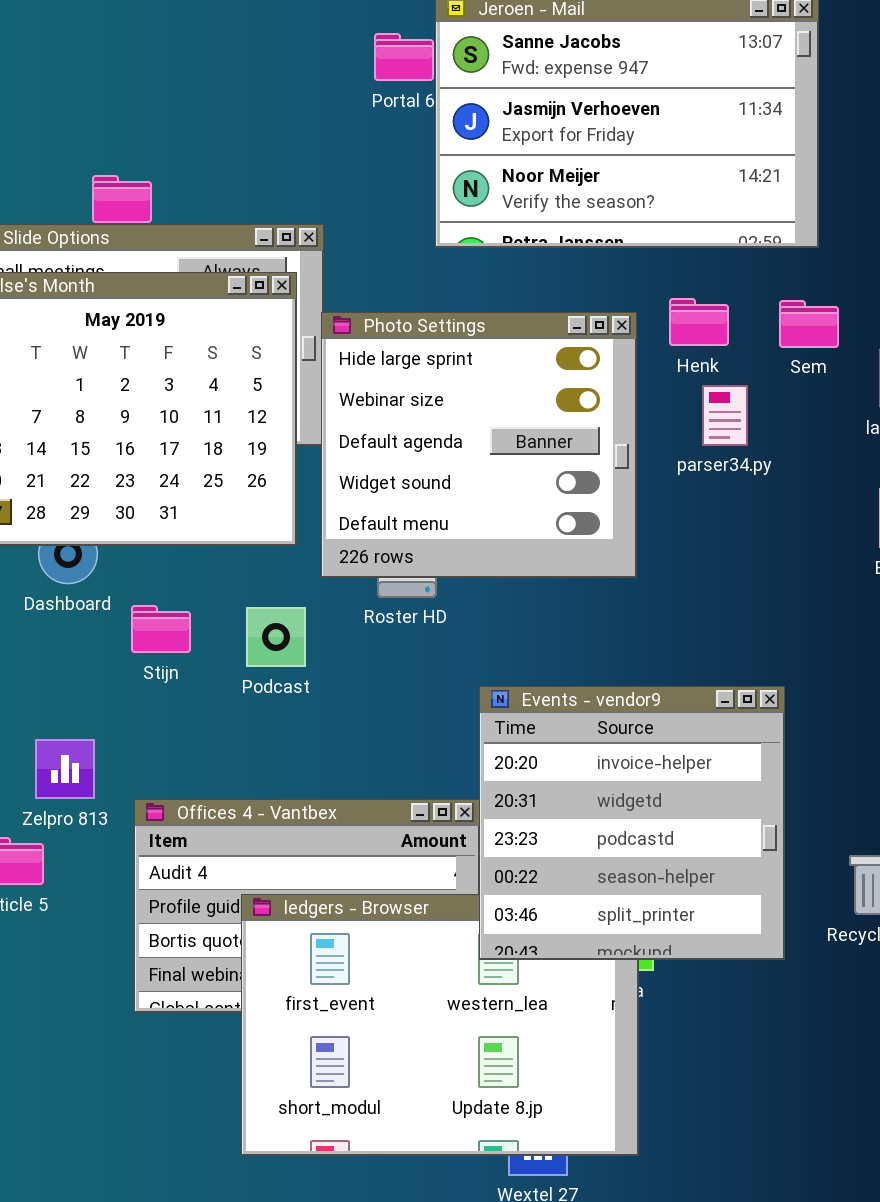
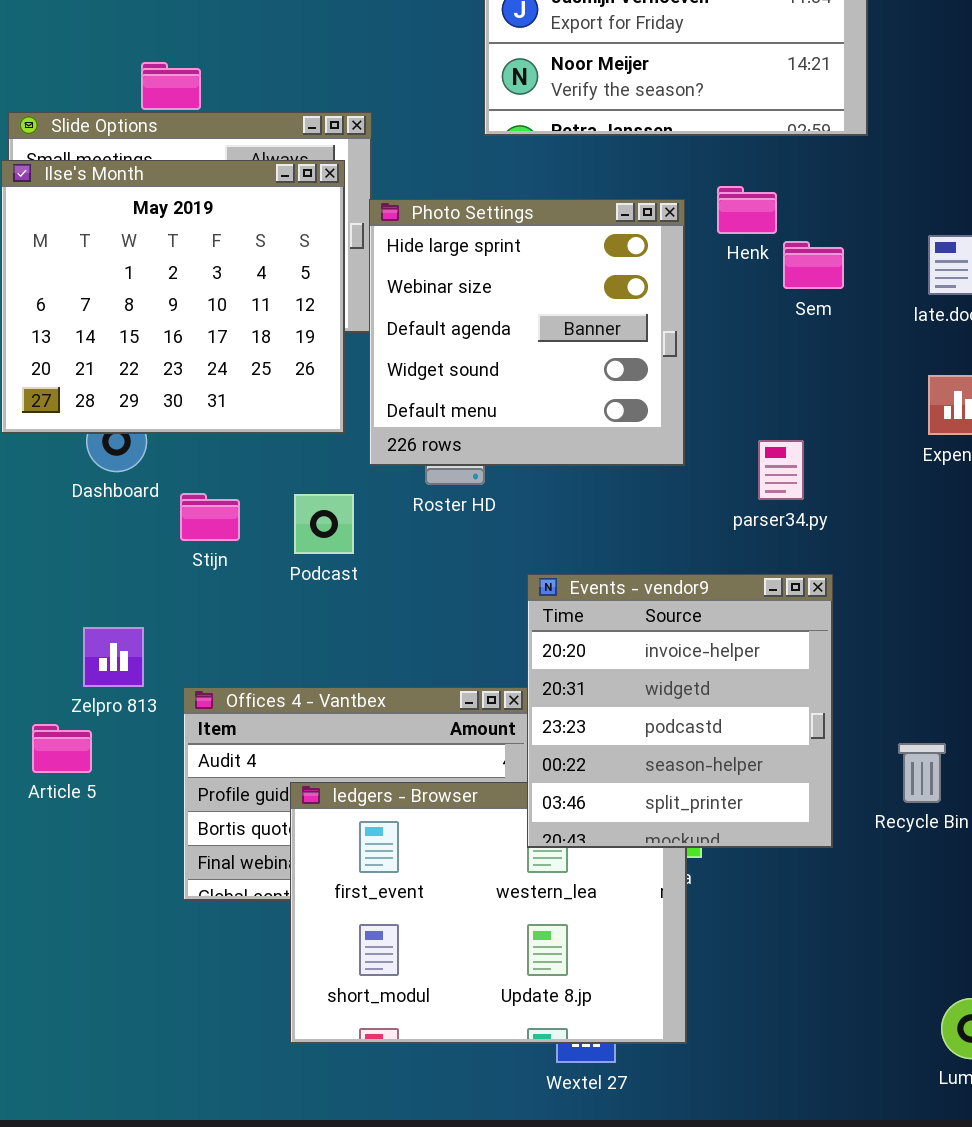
Sem: [779,300,839,348] -> [783,241,844,289], moved
parser34.py: [702,385,748,446] -> [758,440,804,500], moved

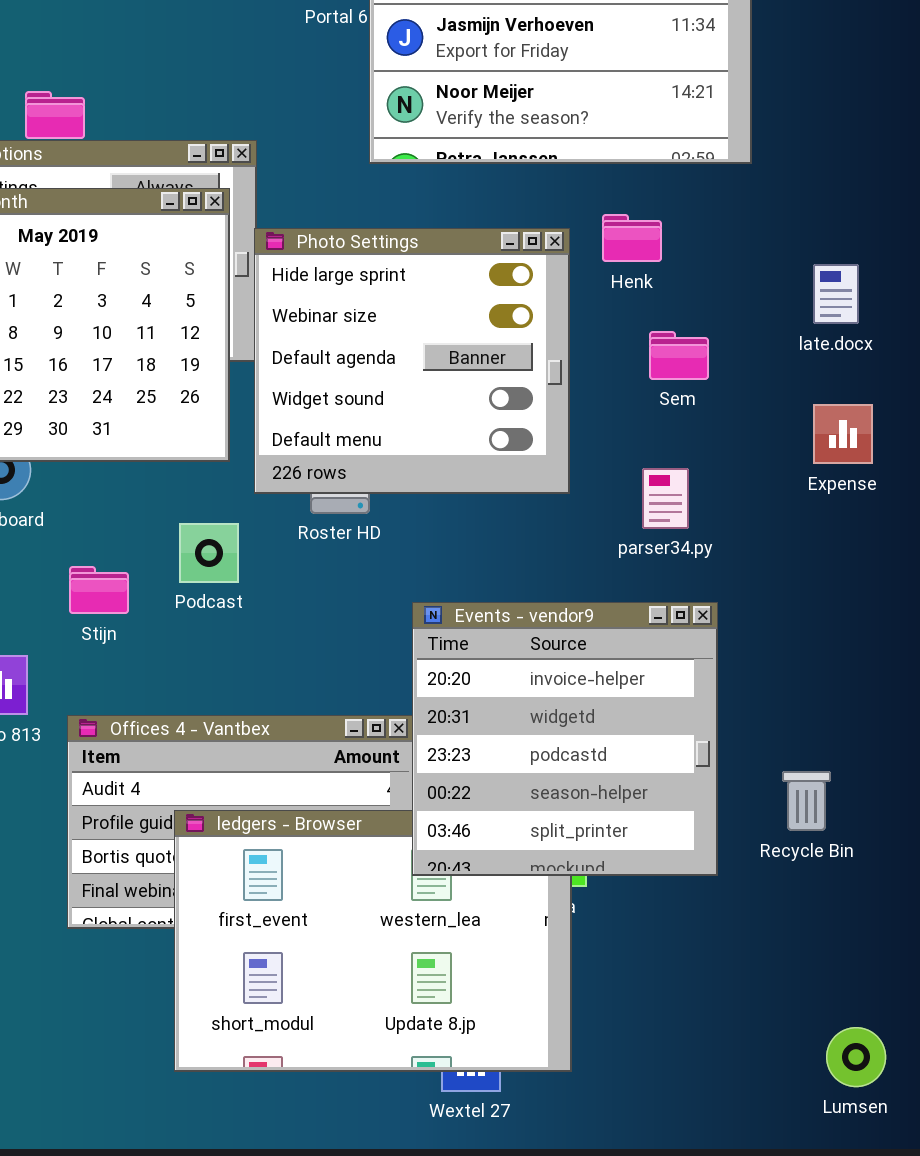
Sem: [783,241,844,289] -> [649,331,709,380], moved
Stijn: [180,493,240,541] -> [69,566,129,614], moved

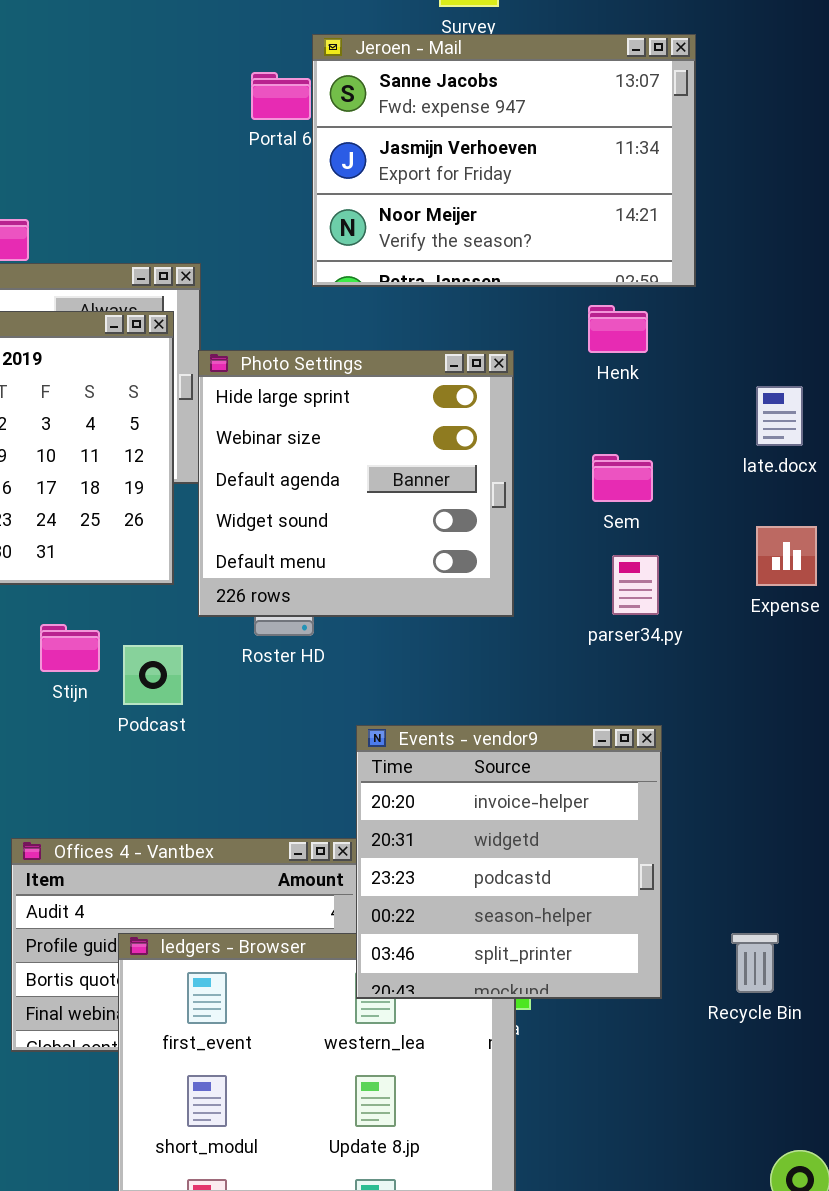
Henk: [602,214,662,262] -> [588,305,648,353], moved
parser34.py: [642,468,689,529] -> [612,555,659,615], moved
Stijn: [69,566,129,614] -> [40,624,100,672], moved
Recycle Bin: [782,771,831,831] -> [731,933,779,993], moved

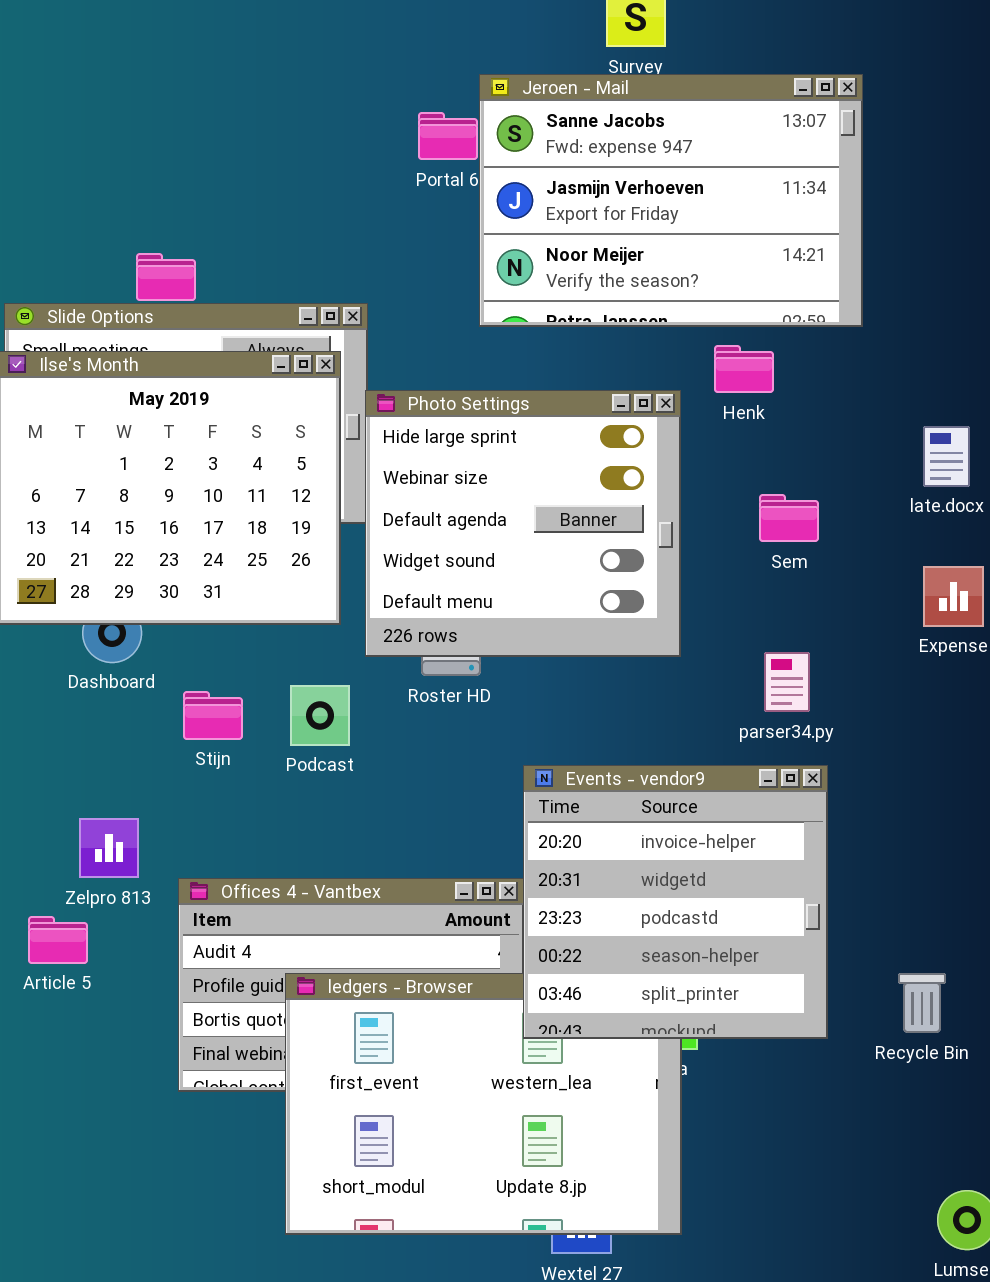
Henk: [588,305,648,353] -> [714,345,774,393], moved
parser34.py: [612,555,659,615] -> [764,652,810,712], moved
Stijn: [40,624,100,672] -> [183,691,243,740], moved

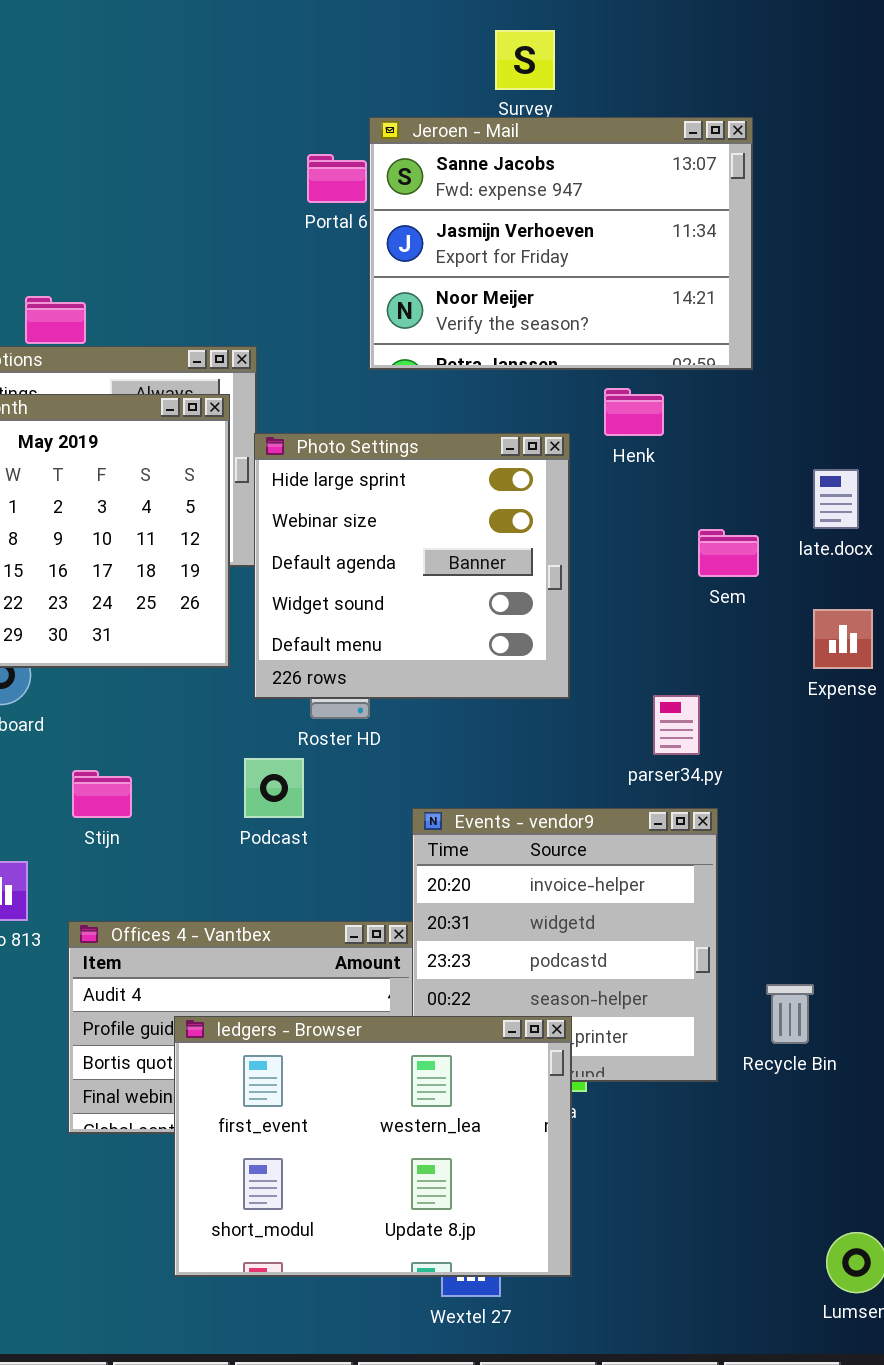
Sem: [759,494,819,542] -> [698,529,759,577], moved
Podcast: [290,685,350,746] -> [244,758,304,818], moved
Stijn: [183,691,243,740] -> [72,770,132,818], moved
ledgers - Browser: [285,973,682,1235] -> [174,1016,572,1277], raised
Recycle Bin: [898,973,946,1033] -> [766,984,814,1044], moved

